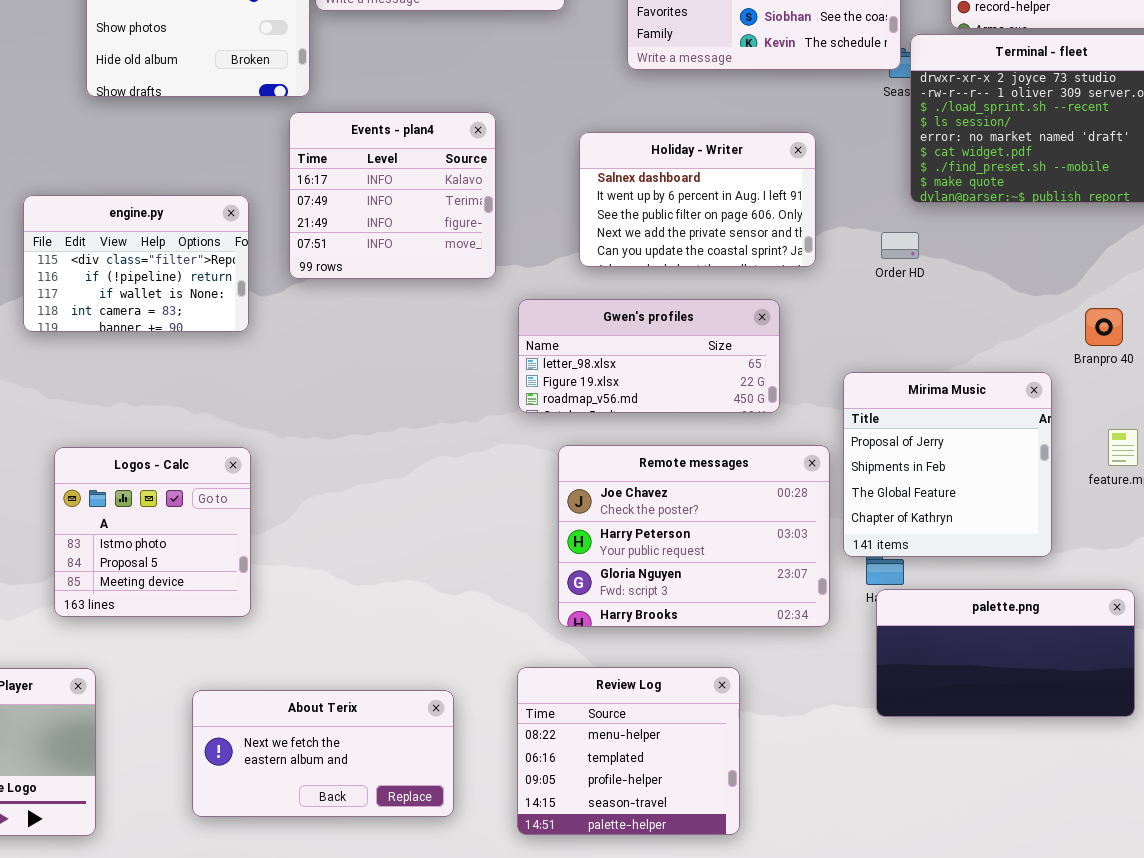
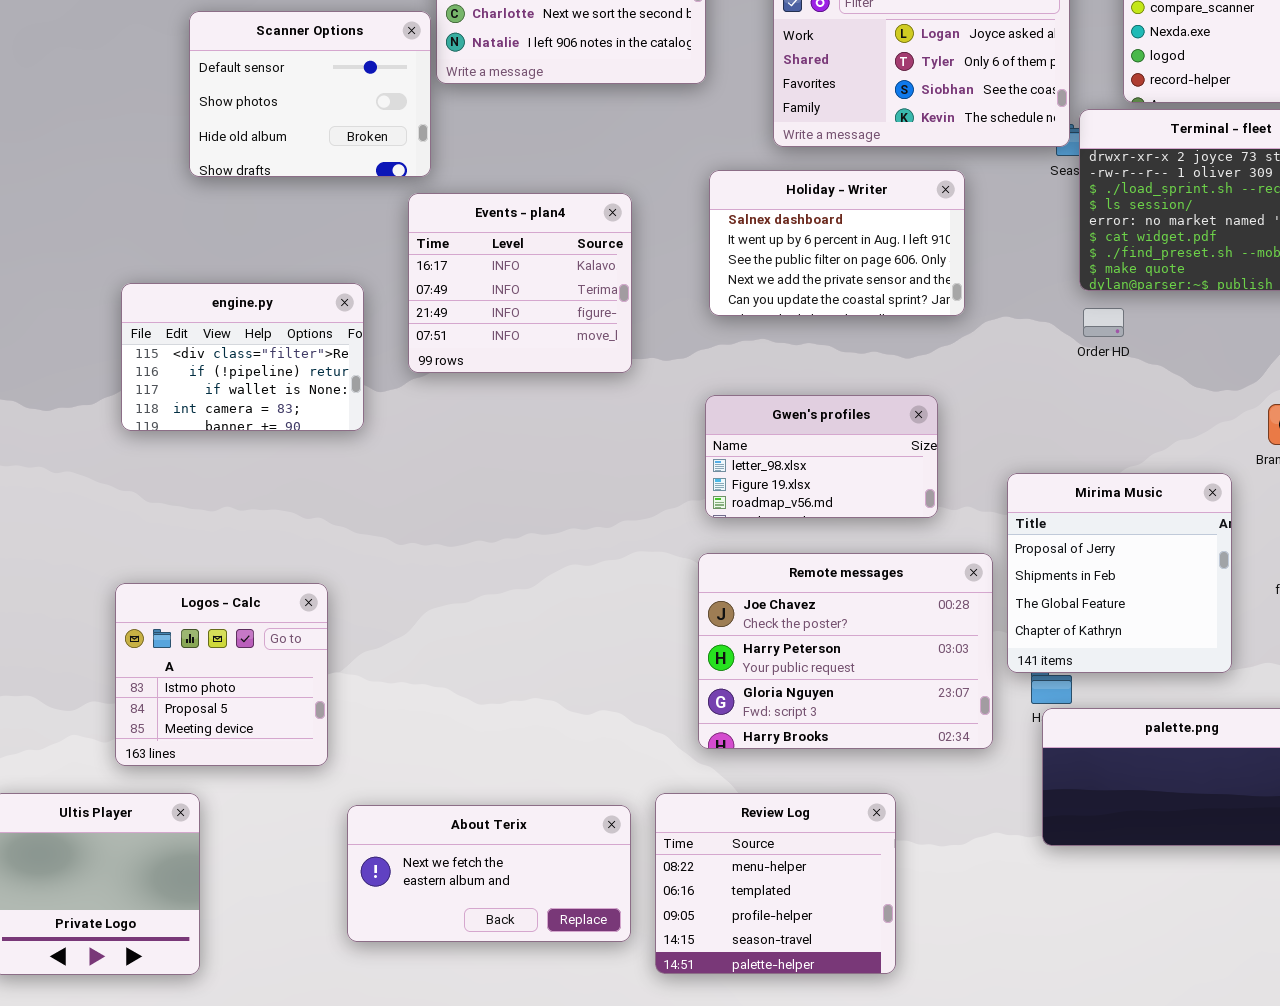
Holiday - Writer: [579,132,816,267] -> [709,170,965,316], moved
Order HD: [881,232,919,259] -> [1083,308,1124,337], moved
Gwen's profiles: [518,299,780,413] -> [705,395,938,518], resized
Logos - Calc: [54,447,251,617] -> [115,583,328,766], moved
About Terix: [192,690,454,817] -> [347,805,631,942], moved

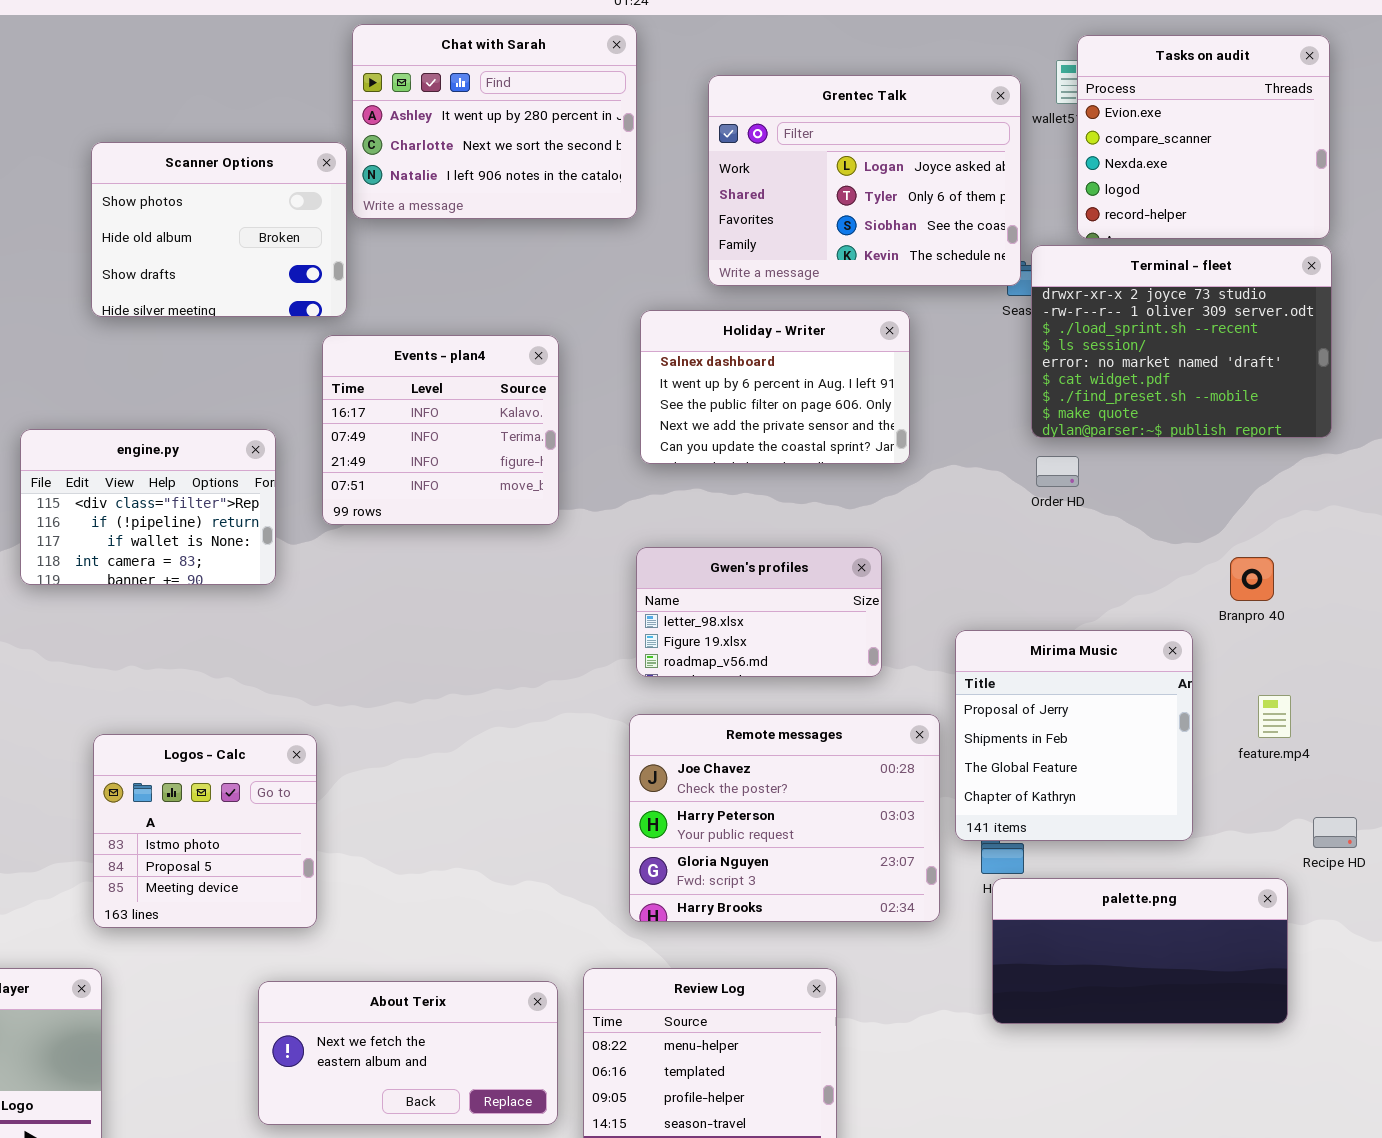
Scanner Options: [189,11,431,177] -> [91,142,347,317], scrolled down 1 row
Logos - Calc: [115,583,328,766] -> [93,734,317,928], moved

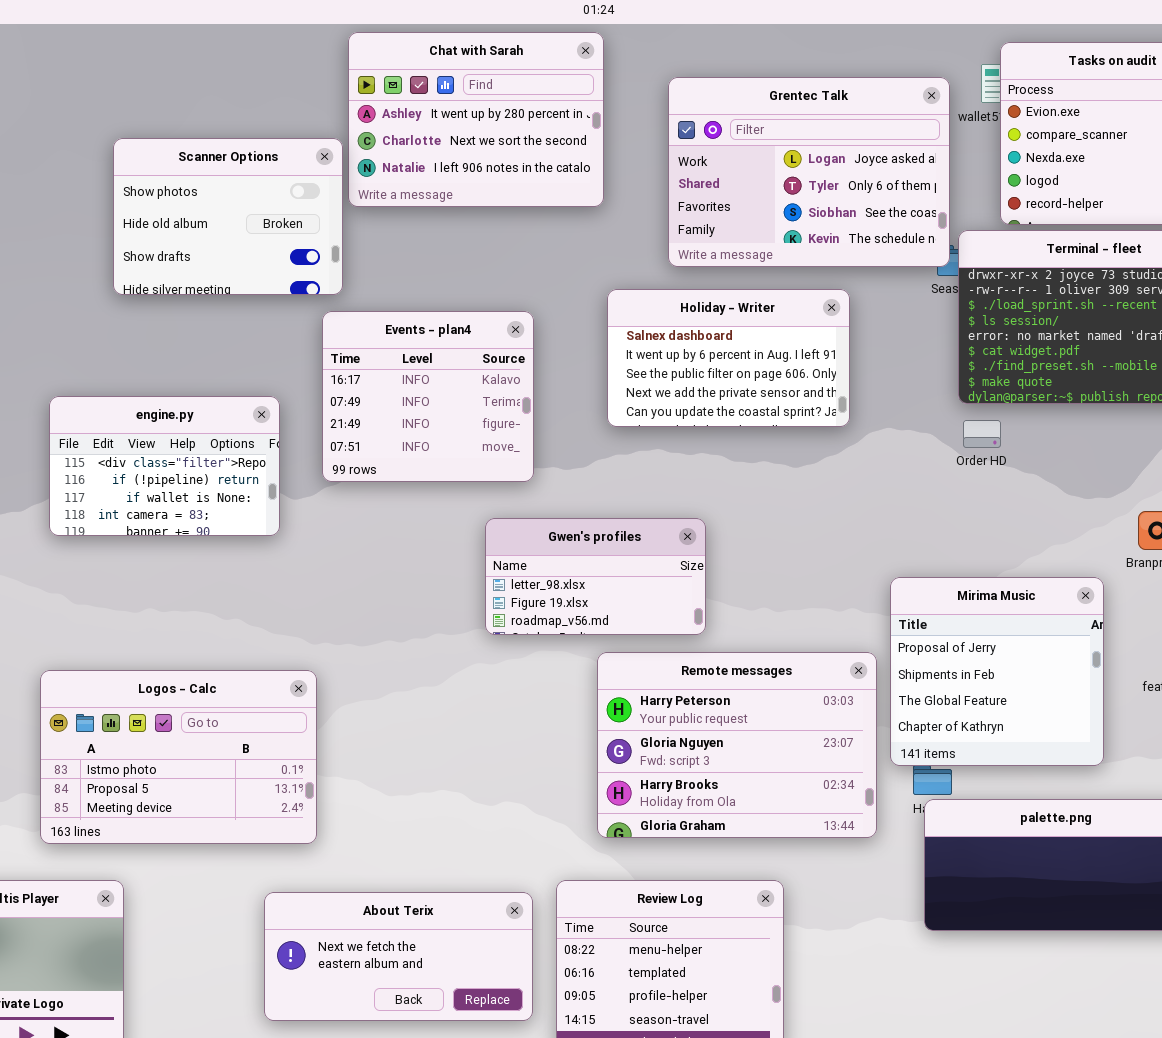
Gwen's profiles: [636,547,882,677] -> [485,518,706,635], moved
Remote messages: [629,714,940,922] -> [597,652,877,838], scrolled down 1 row
Logos - Calc: [93,734,317,928] -> [40,670,317,844], resized

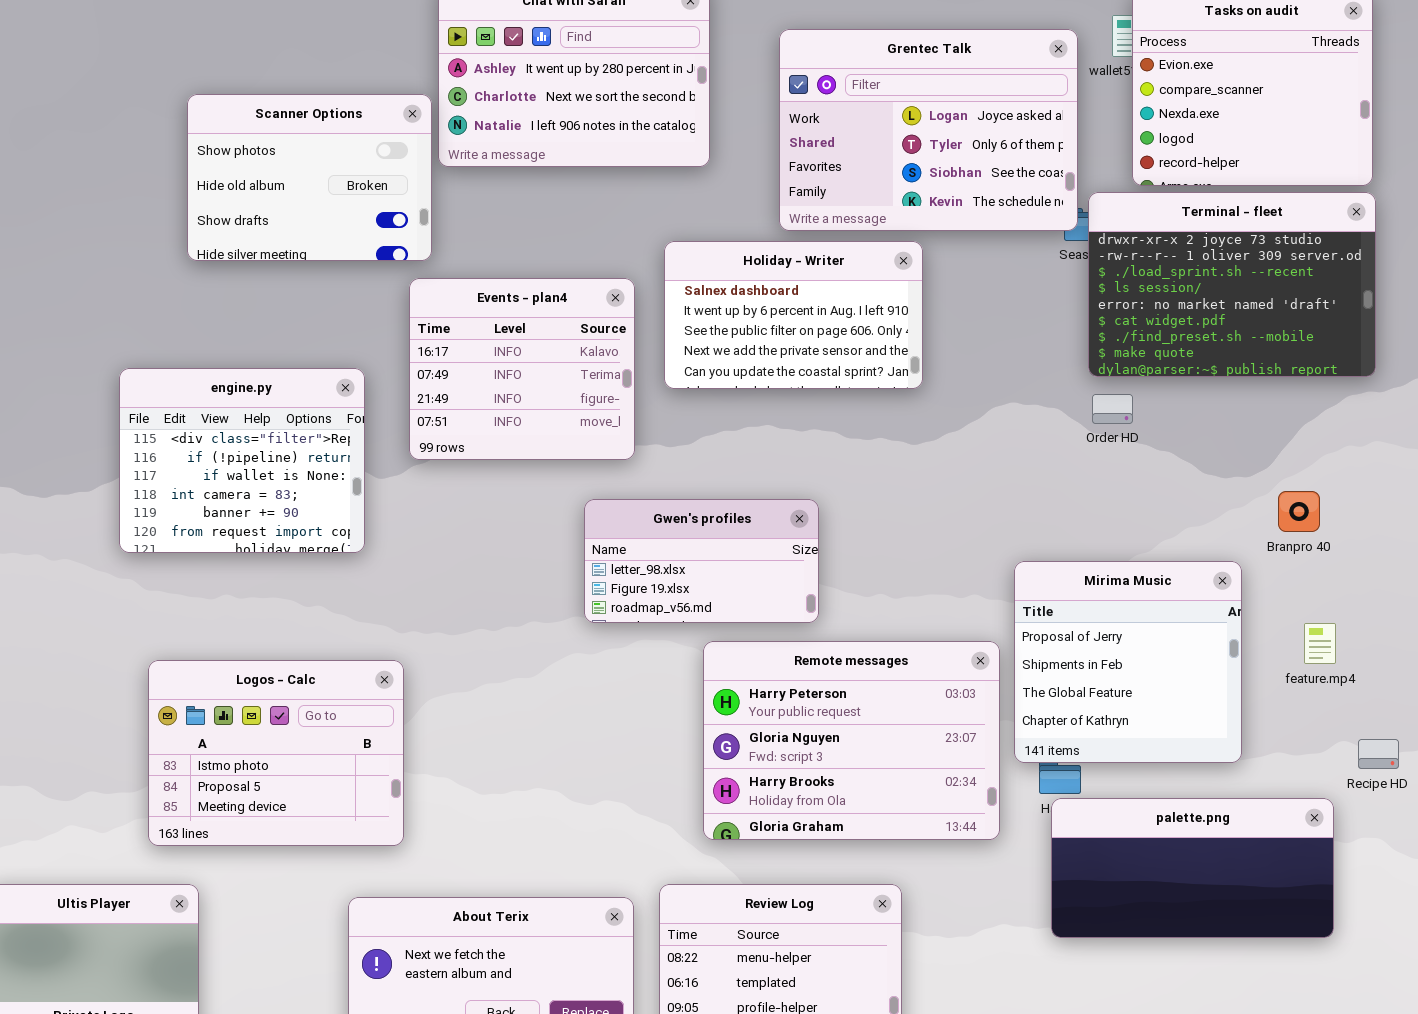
Holiday - Writer: [607,289,850,427] -> [664,241,923,389], moved
engine.py: [49,396,280,536] -> [119,368,365,553], resized
Logos - Calc: [40,670,317,844] -> [148,660,404,846], resized

